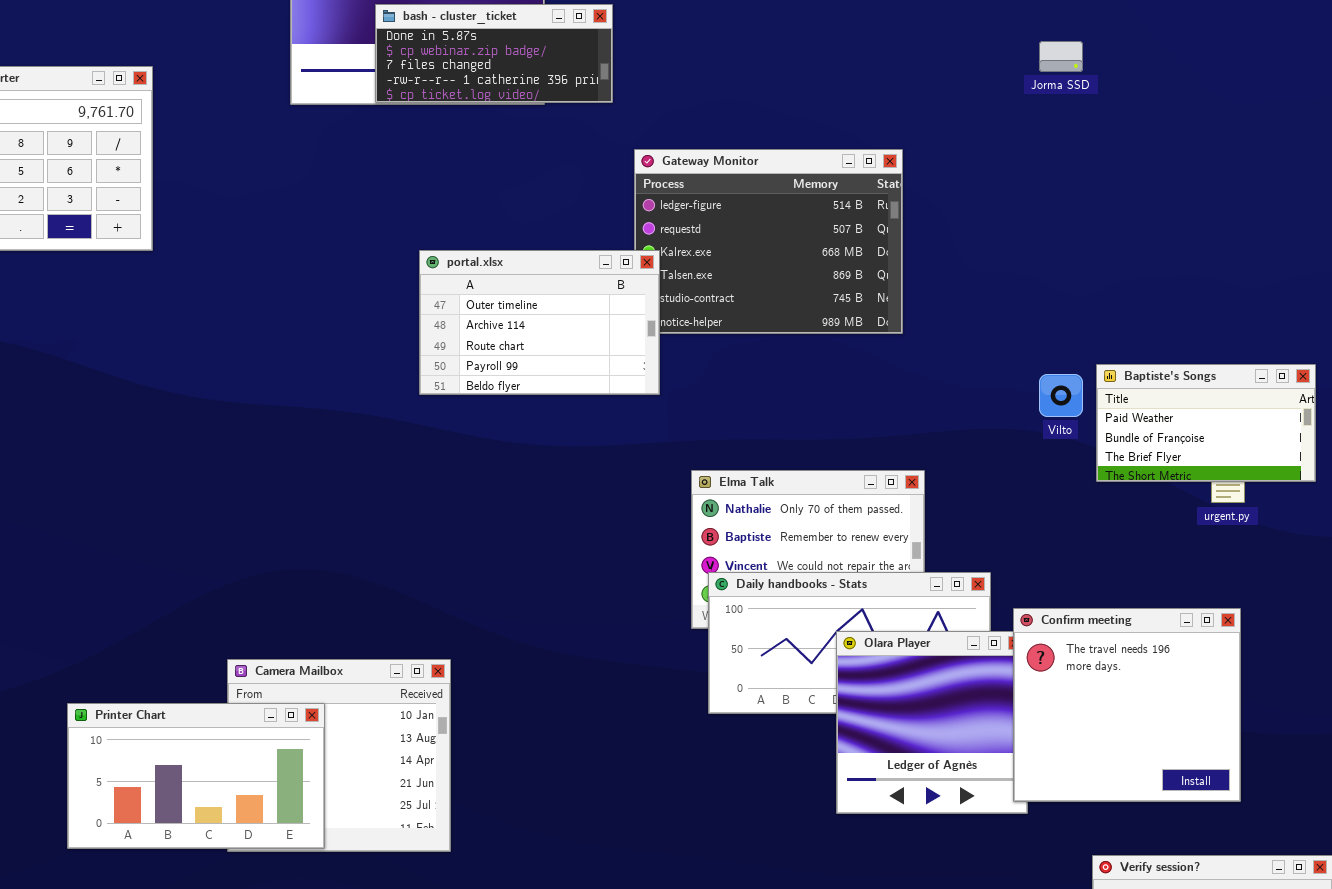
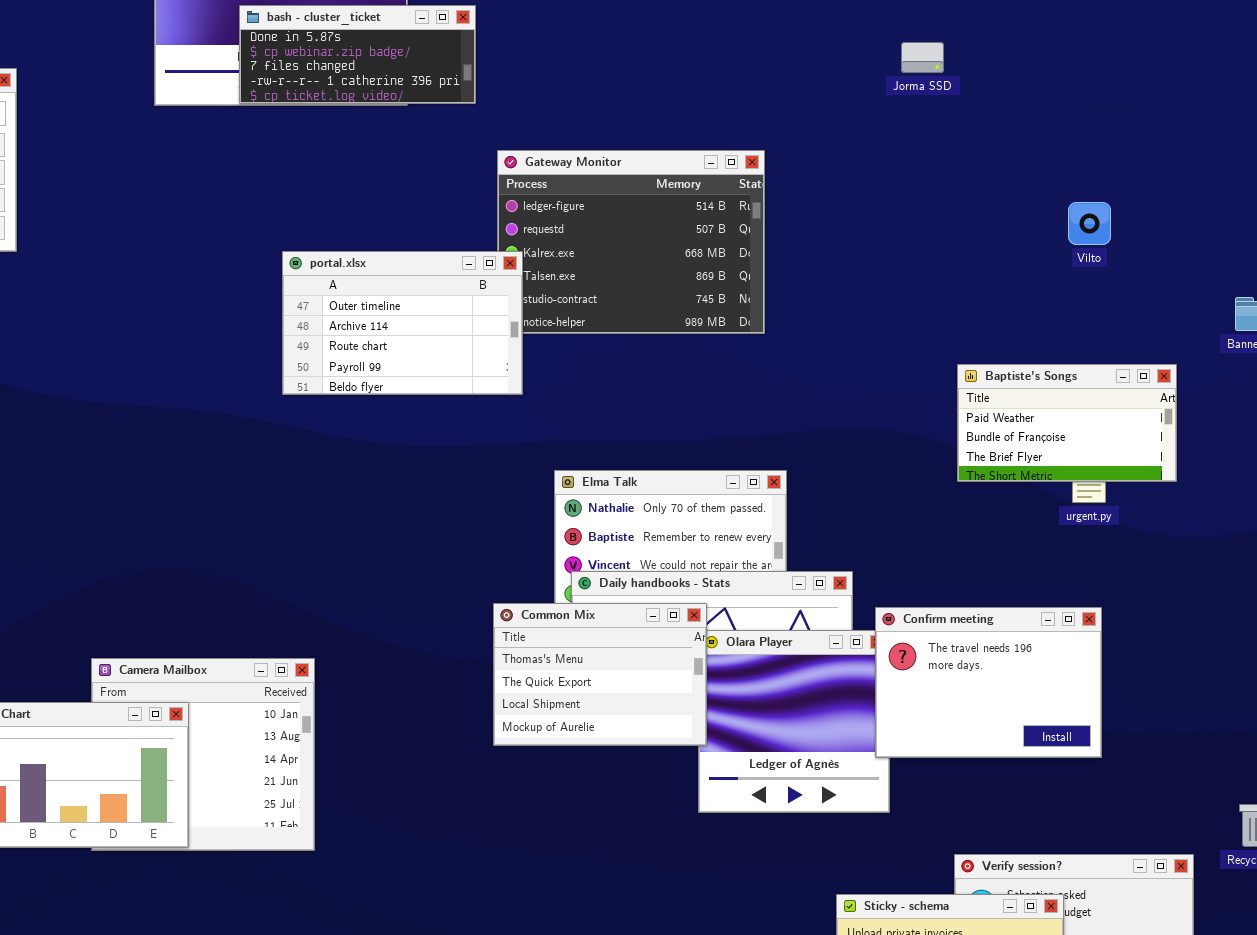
Vilto: [1039,374,1083,417] -> [1068,202,1111,245], moved
Common Mix: none -> [493,603,707,746], opened
Confirm meeting: [1013,608,1241,802] -> [875,607,1102,758], resized

